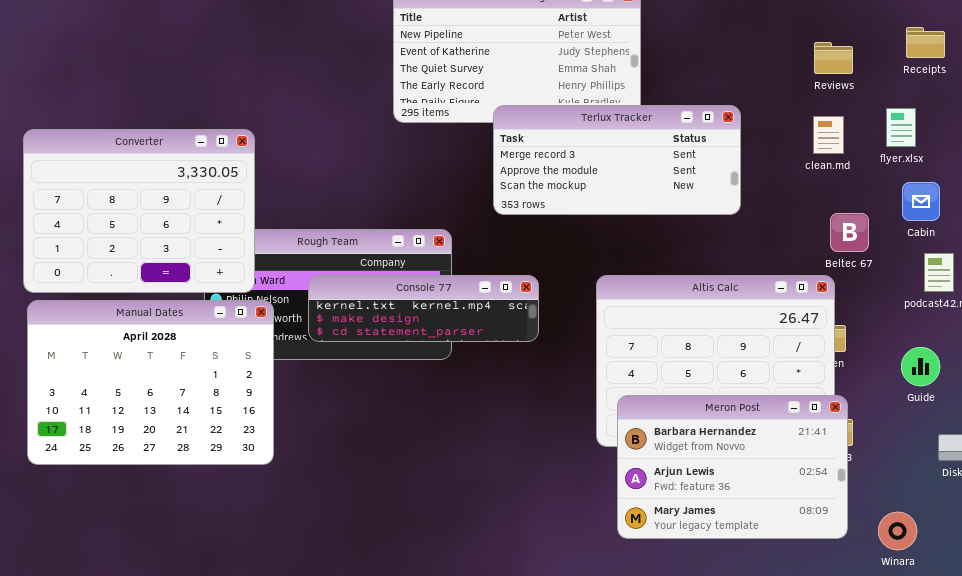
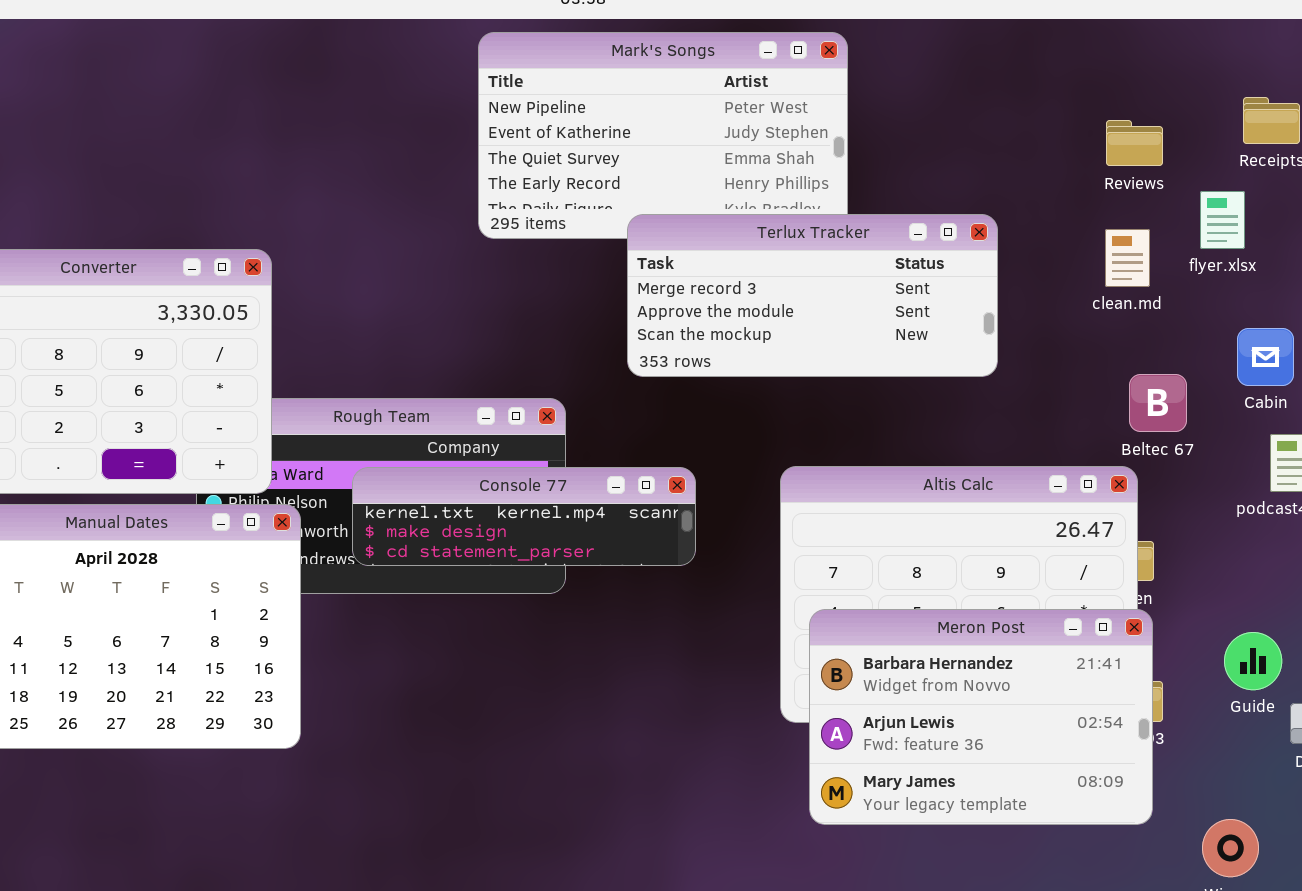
flyer.xlsx: [886,108,916,147] -> [1200,191,1245,249], moved
Guide: [901,347,940,386] -> [1224,632,1282,690], moved
Meron Post: [617,395,848,539] -> [809,609,1153,825], moved

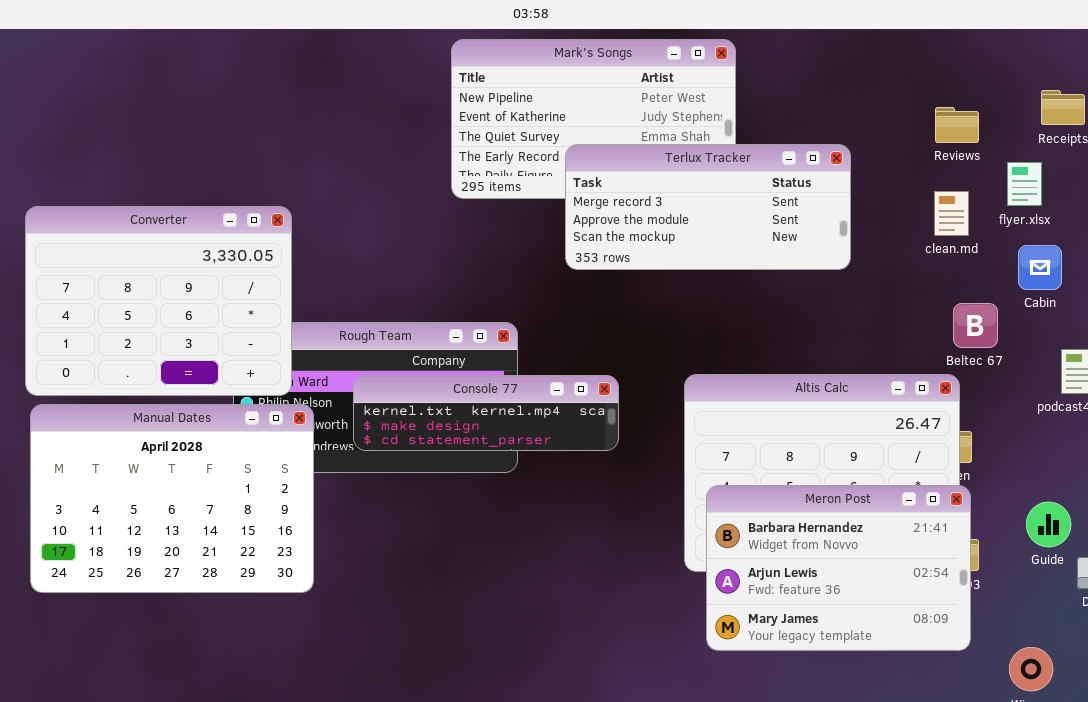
Terlux Tracker: [627,214,998,377] -> [565,144,851,270], moved
Cabin: [1237,328,1294,386] -> [1018,245,1062,290], moved

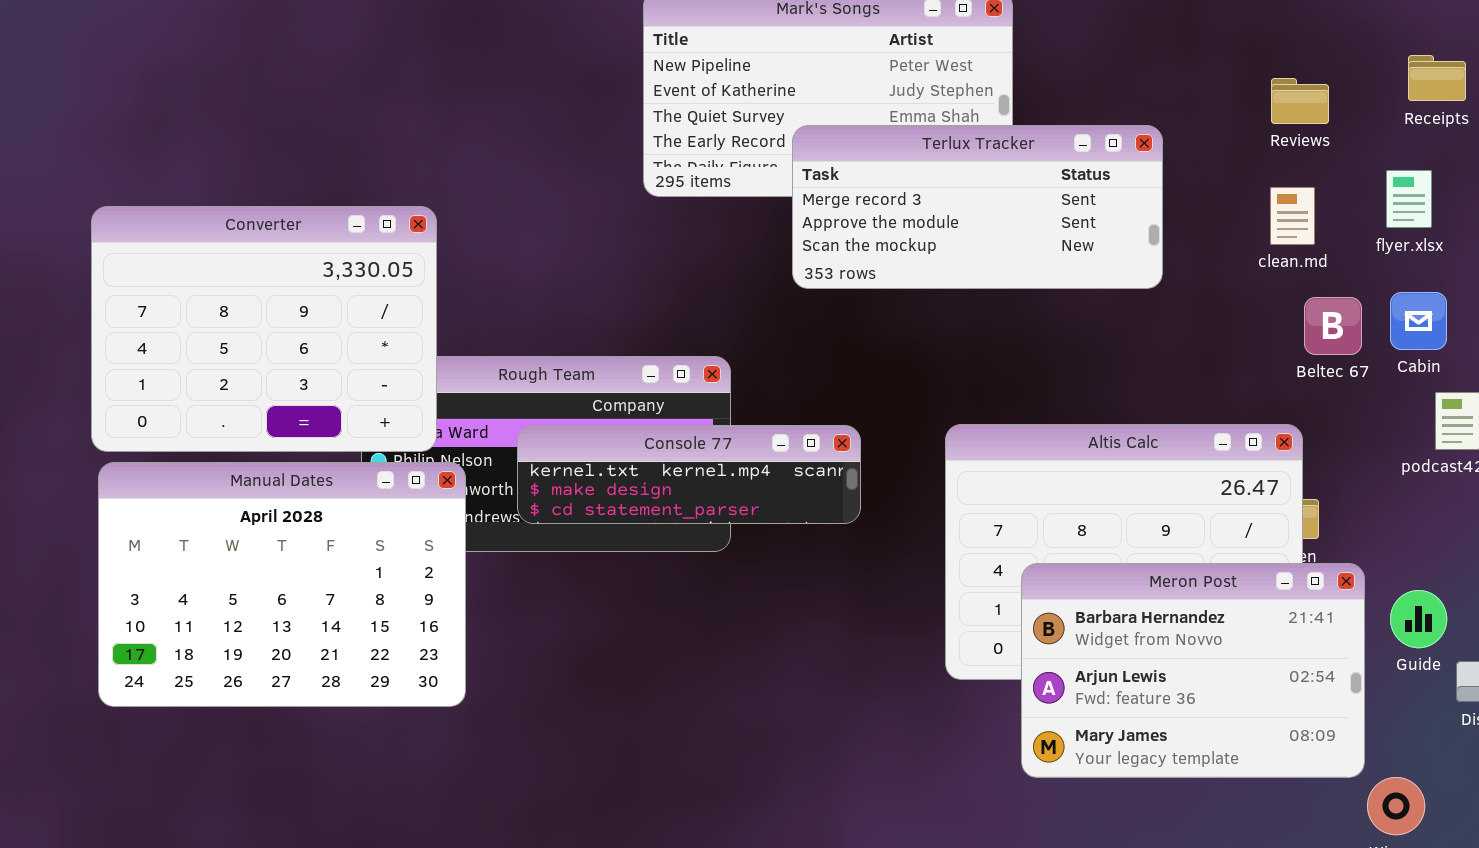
flyer.xlsx: [1007,162,1042,206] -> [1386,170,1432,228], moved
Cabin: [1018,245,1062,290] -> [1390,292,1447,350], moved
Beltec 67: [953,303,998,348] -> [1304,297,1362,355], moved
Meron Post: [706,485,971,651] -> [1021,563,1365,778], moved

